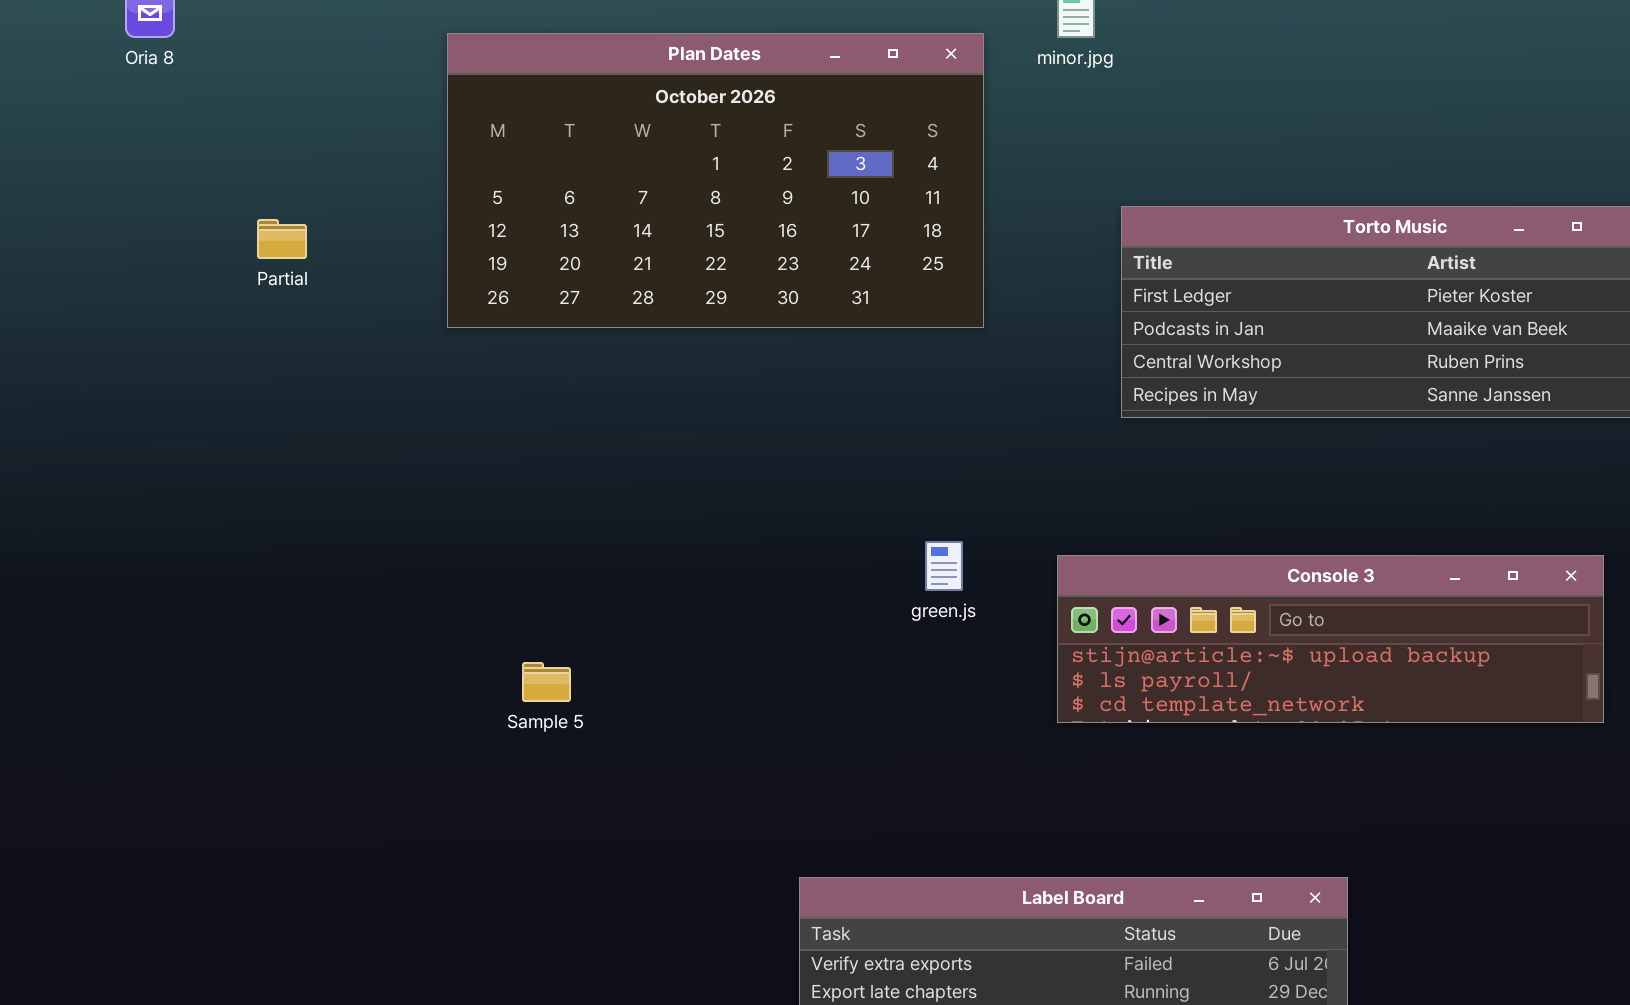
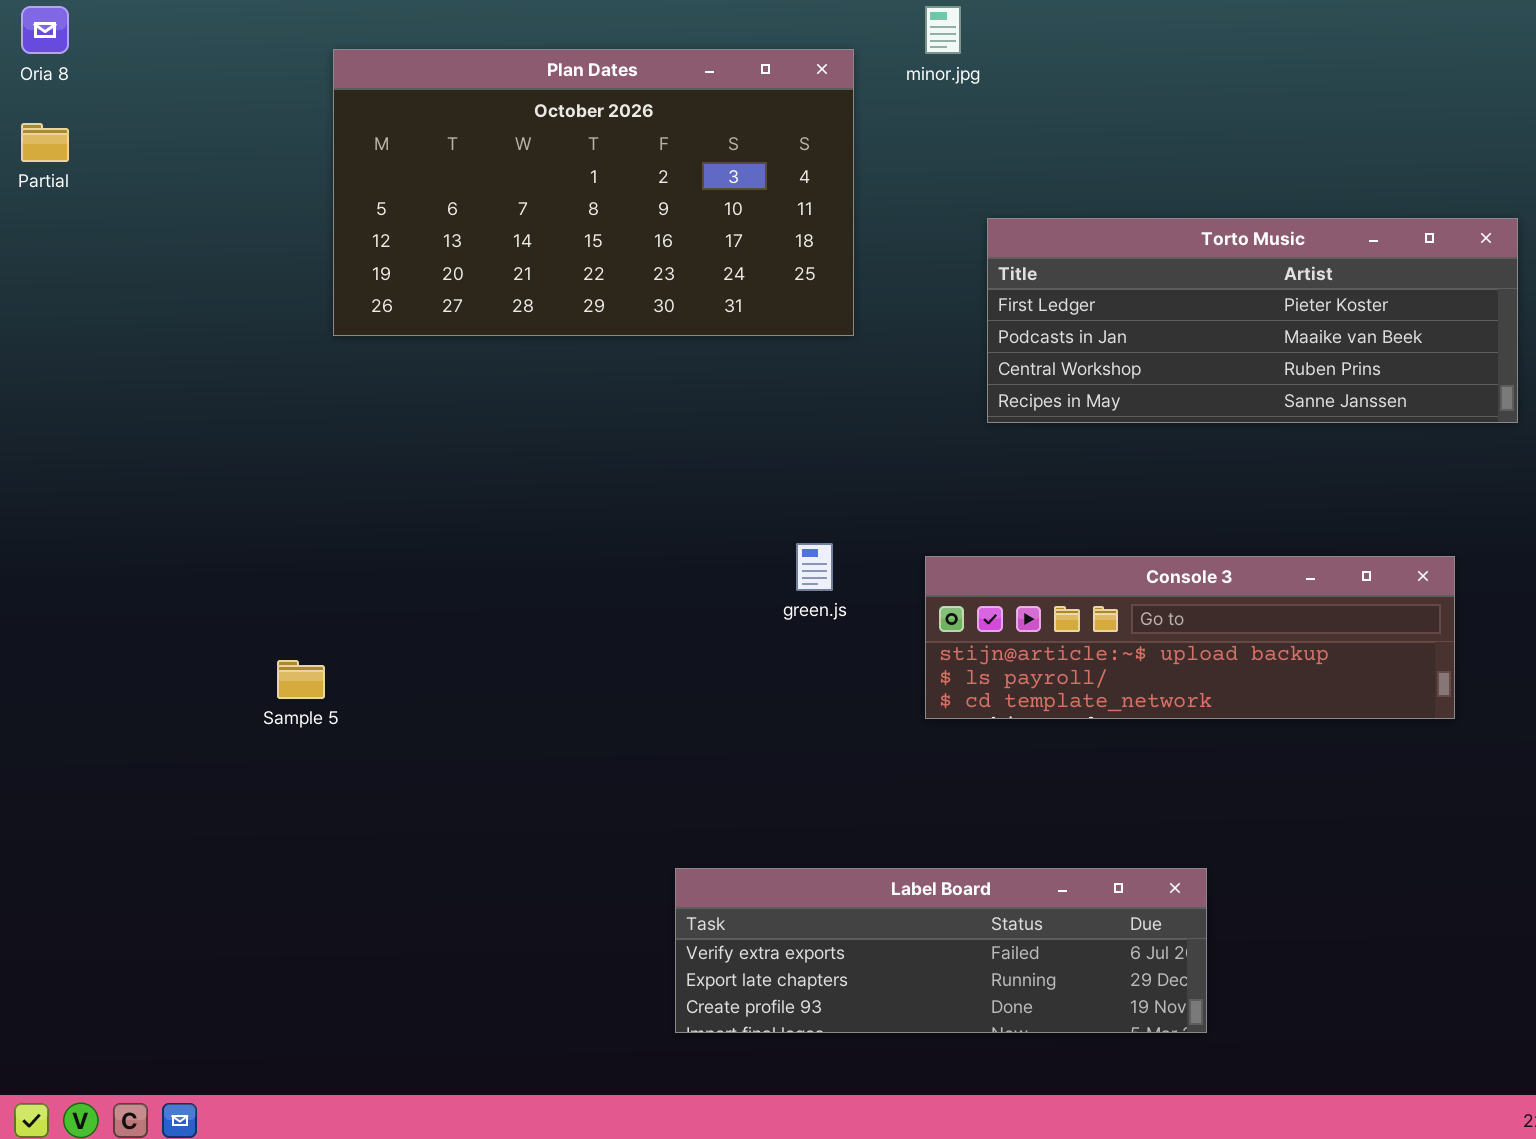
Partial: [257,219,307,259] -> [21,123,69,162], moved
Sample 5: [522,662,571,702] -> [277,660,325,699], moved

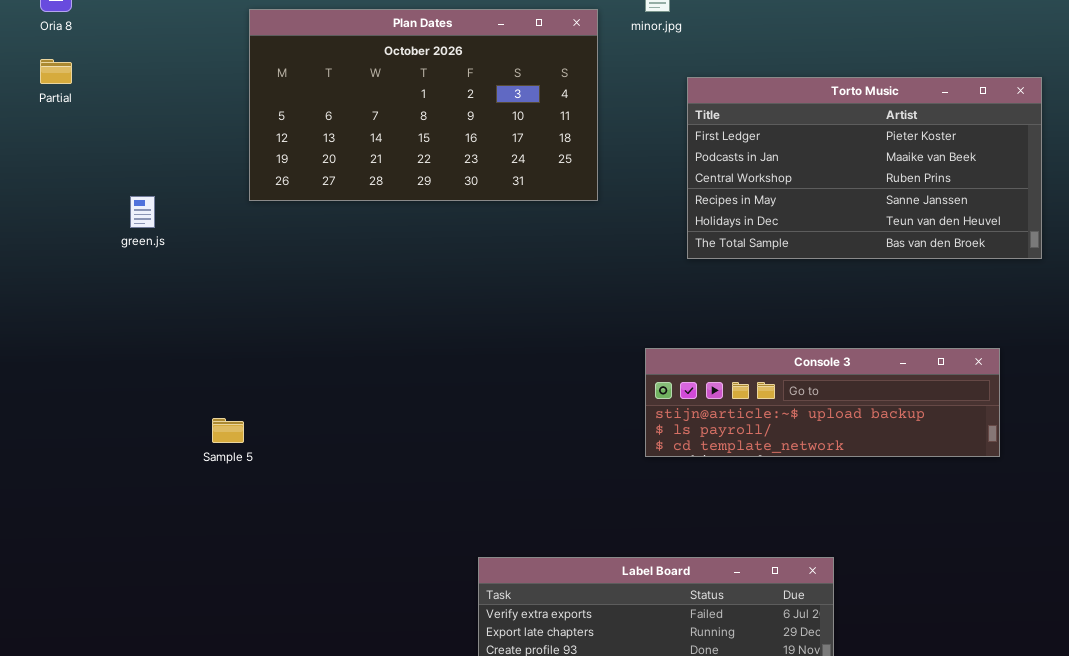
Torto Music: [987,218,1518,423] -> [687,77,1042,259], resized
green.js: [796,543,833,591] -> [130,196,155,228], moved

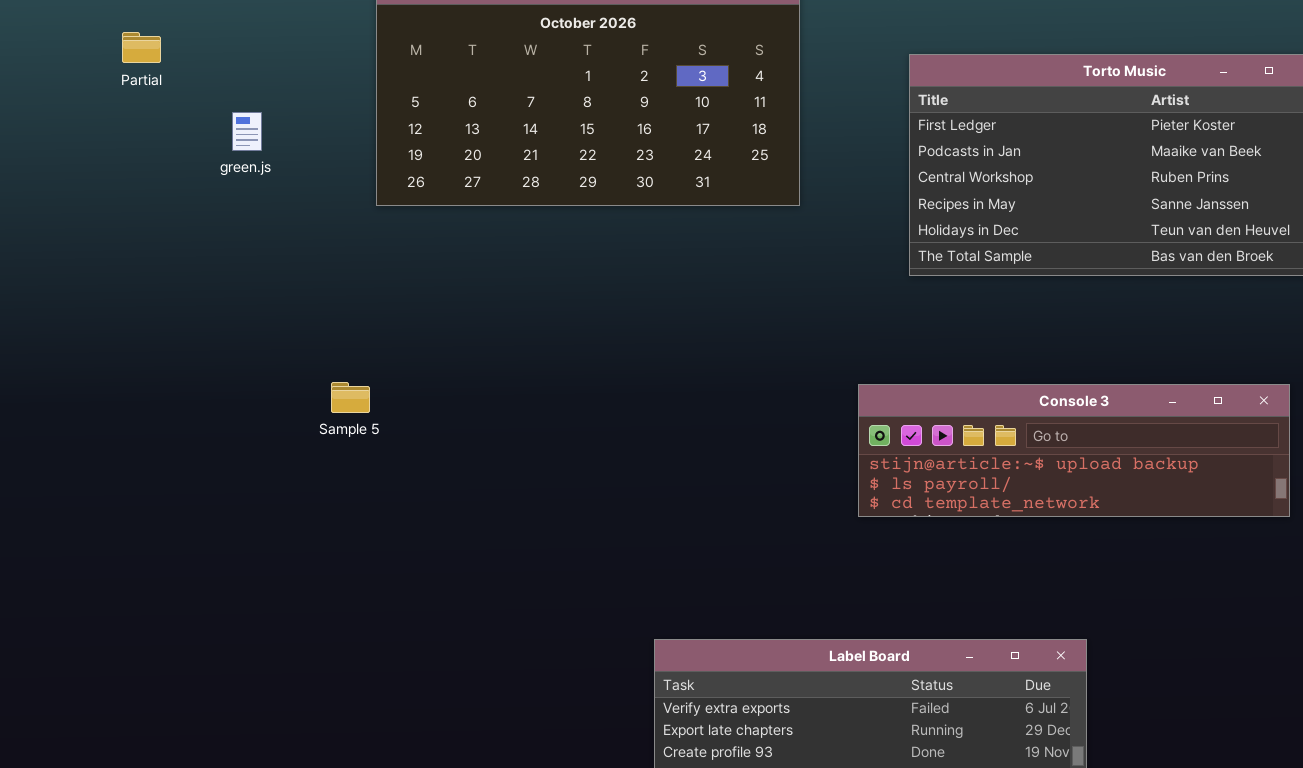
green.js: [130,196,155,228] -> [232,112,262,151], moved
Sample 5: [212,418,244,443] -> [331,382,370,413], moved

